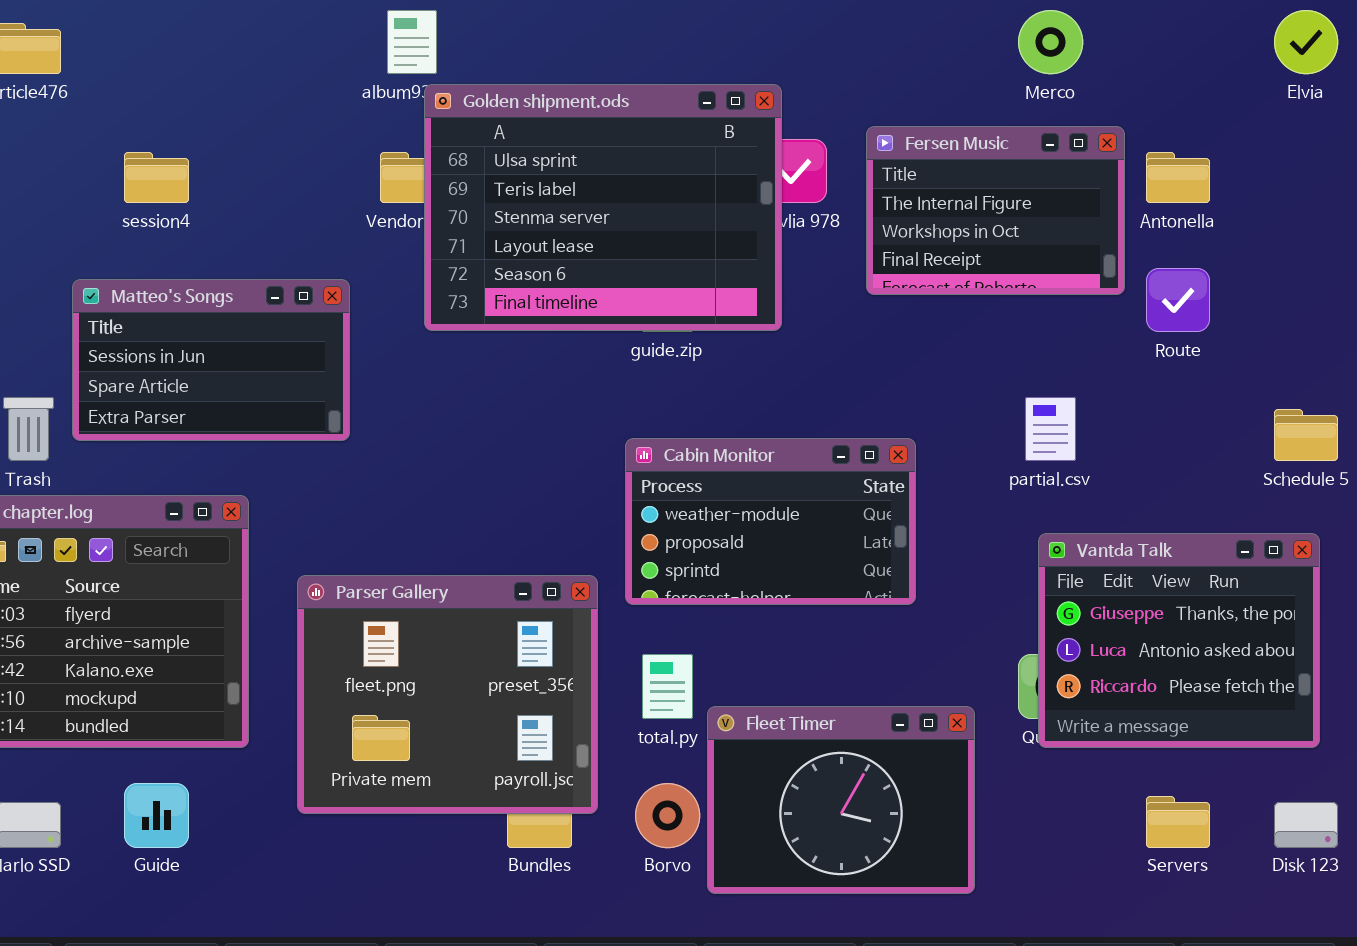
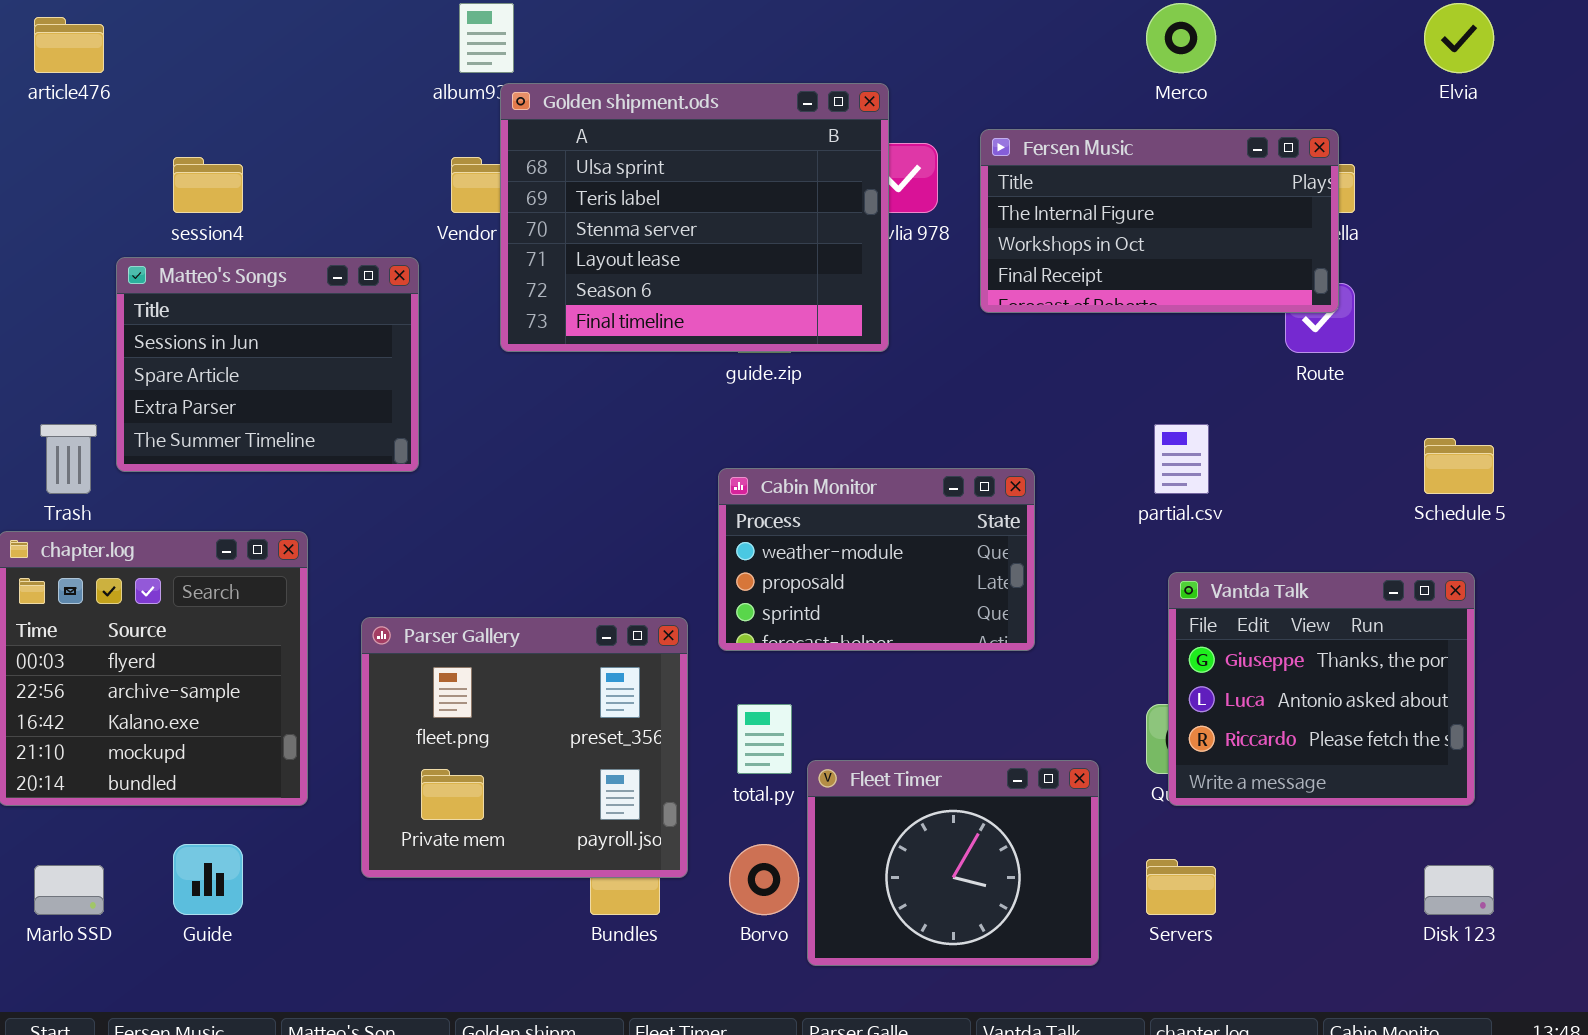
Fersen Music: [866,126,1125,295] -> [980,129,1339,313], resized
Matteo's Songs: [72,279,350,441] -> [116,257,419,472], resized
Servers: [1146,796,1210,848] -> [1146,859,1216,915], moved

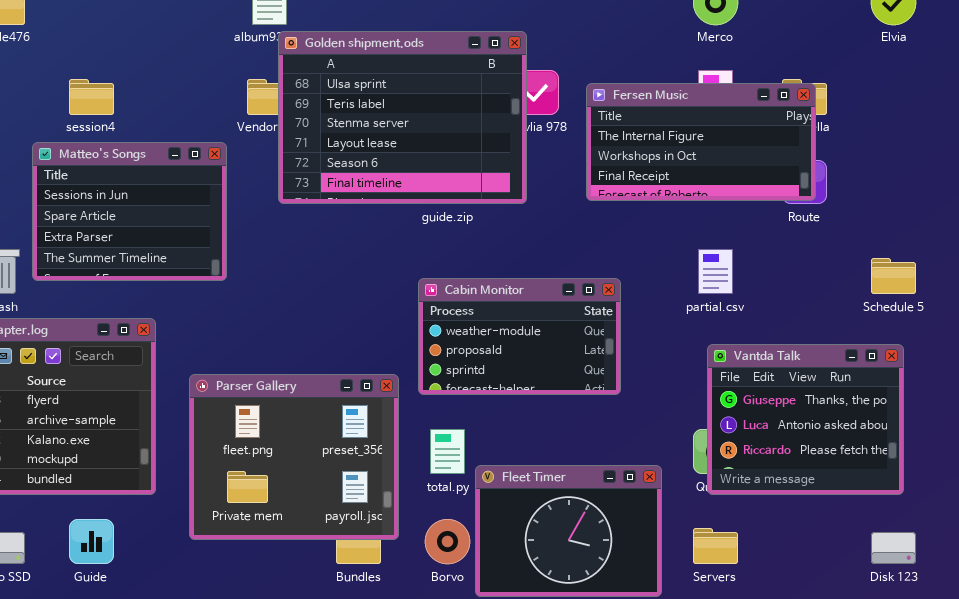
Fersen Music: [980,129,1339,313] -> [586,83,816,201], moved

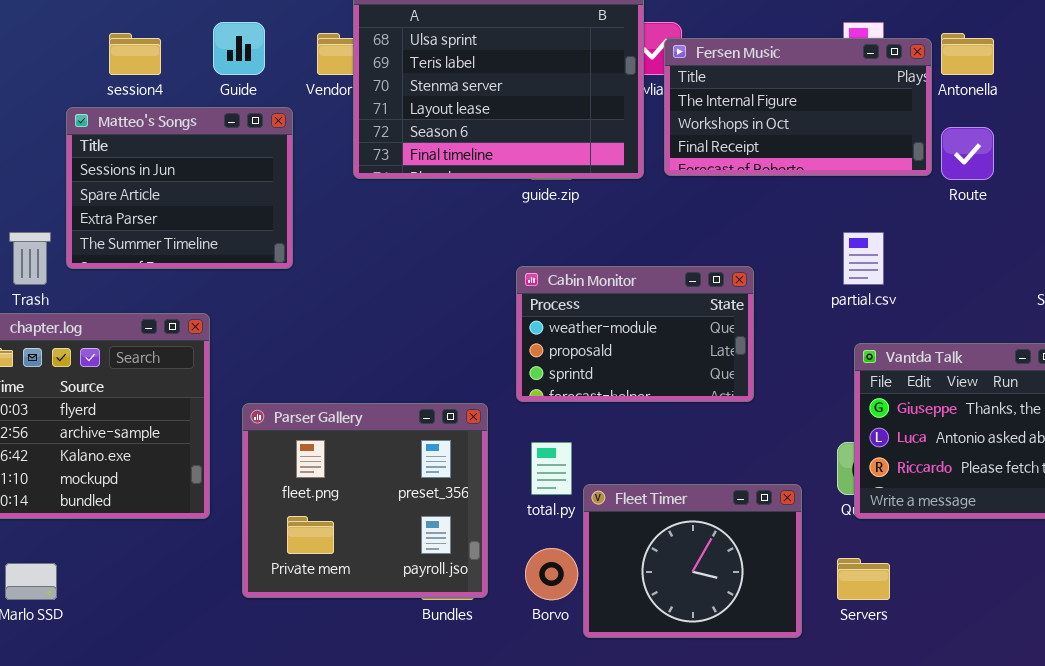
Fersen Music: [586,83,816,201] -> [664,38,932,176], moved
Parser Gallery: [189,374,399,540] -> [242,403,488,598], moved
Guide: [69,519,114,564] -> [213,22,265,75], moved

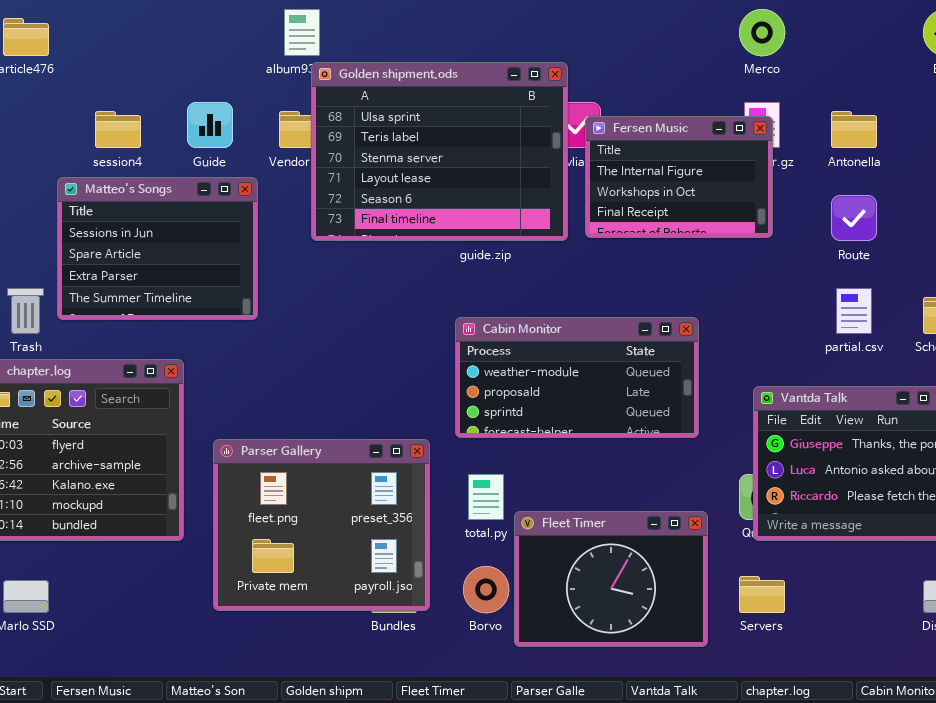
Fersen Music: [664,38,932,176] -> [585,116,773,238], resized
partial.csv: [843,232,884,285] -> [836,288,872,334], moved
Cabin Monitor: [516,266,754,402] -> [455,317,699,438], resized

